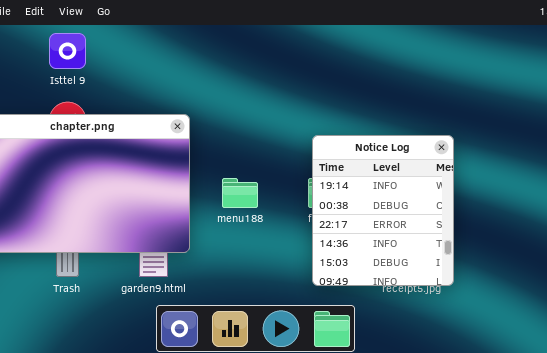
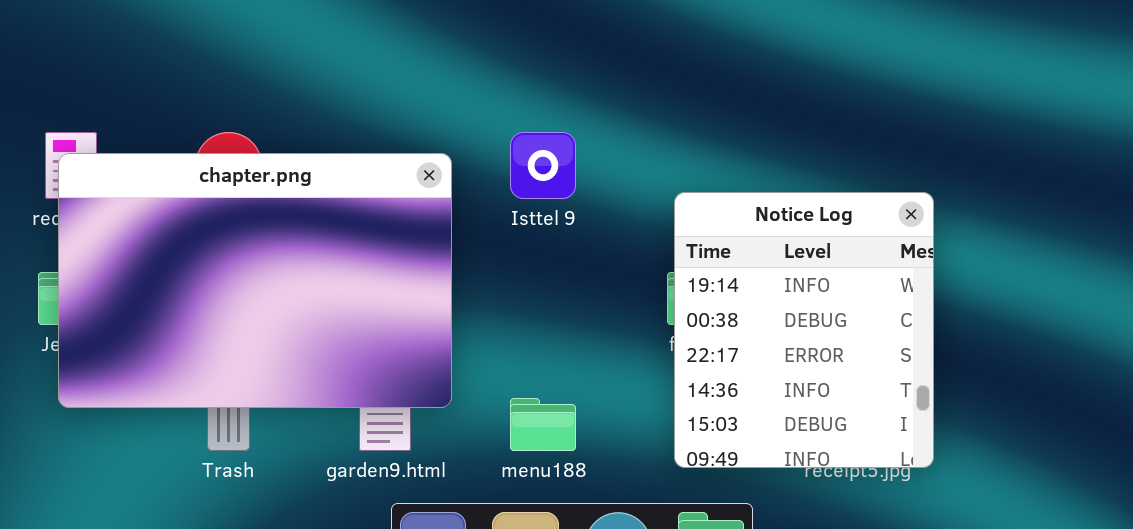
Isttel 9: [49,33,86,69] -> [510,132,576,199], moved
menu188: [222,178,258,208] -> [510,398,576,451], moved

